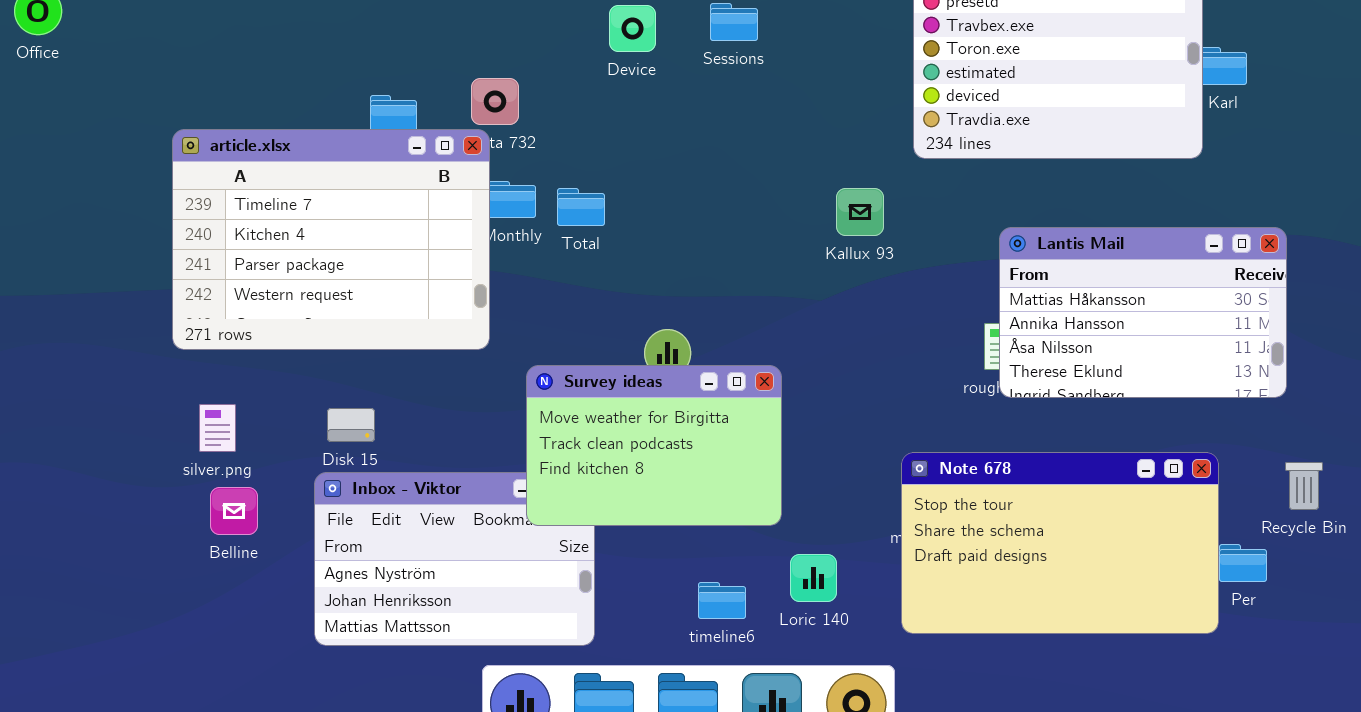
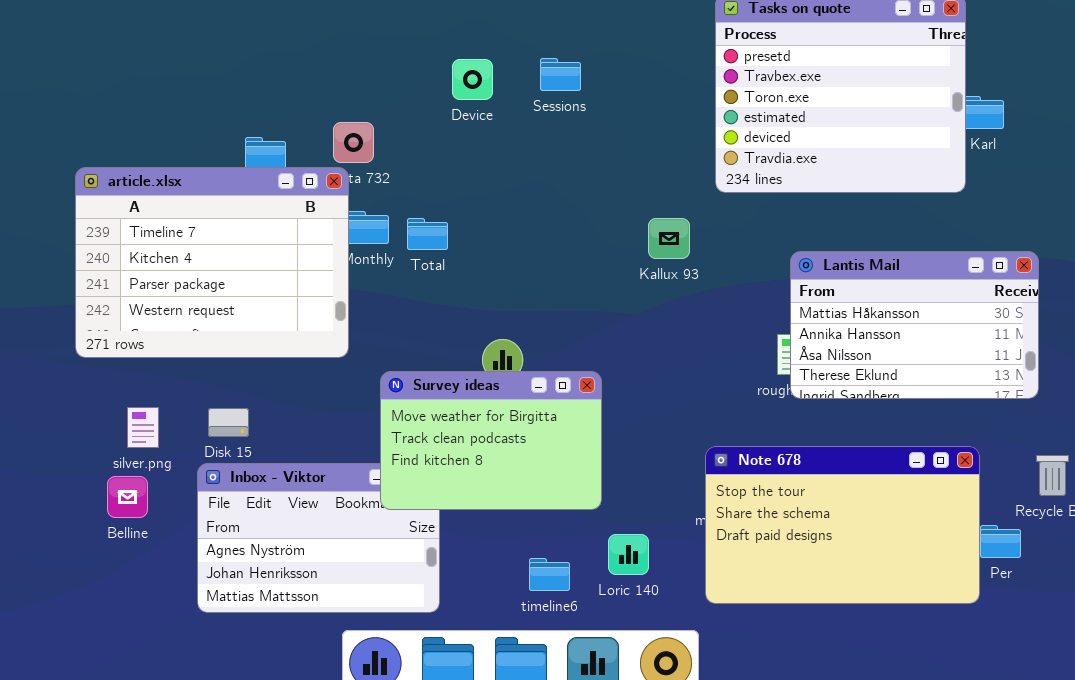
silver.png: [199,404,236,452] -> [127,407,159,448], moved

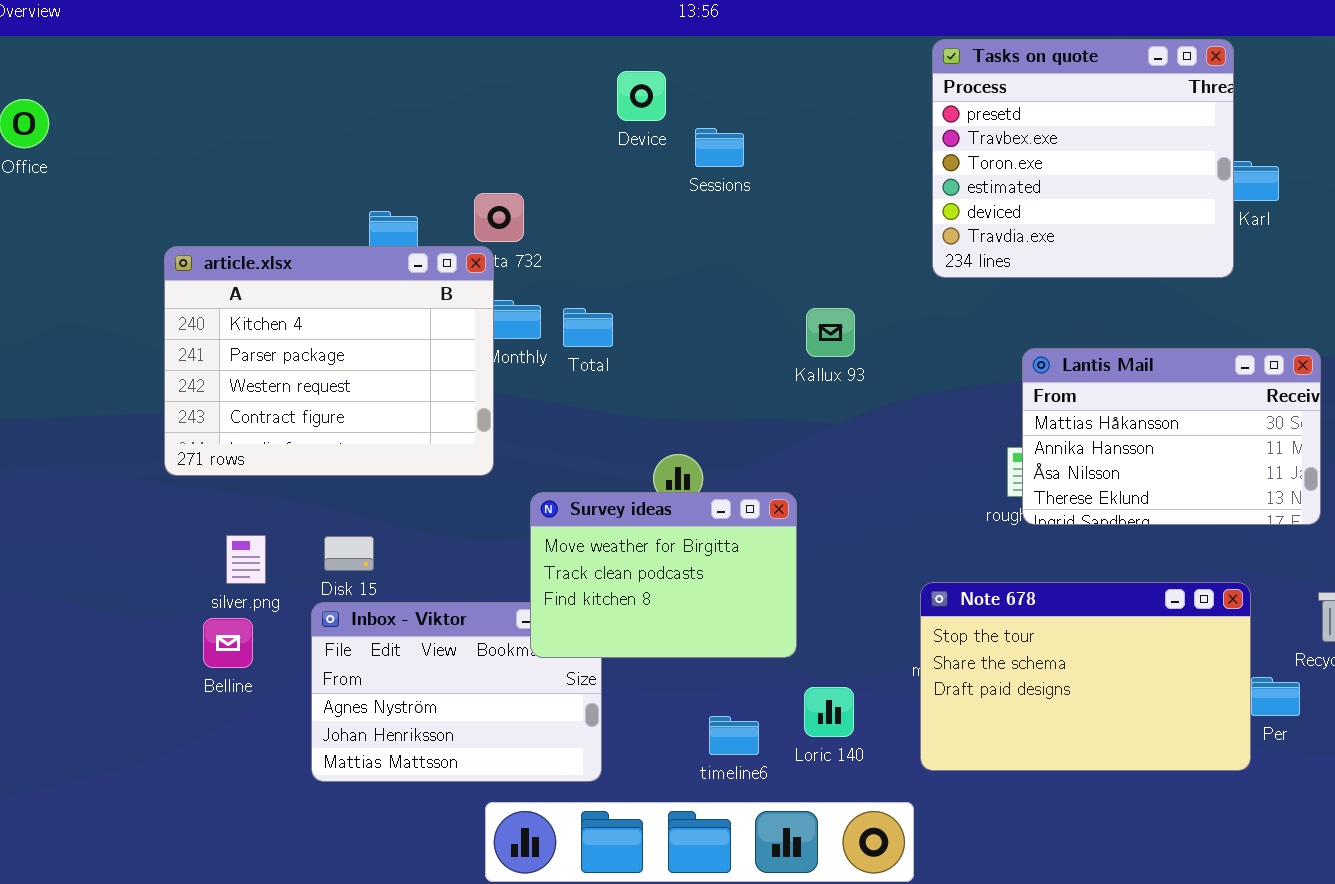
Sessions: [540,58,581,91] -> [695,128,744,167], moved
Device: [452,59,493,100] -> [617,71,666,121], moved
article.xlsx: [75,167,349,358] -> [164,246,494,476], scrolled down 1 row
Kallux 93: [648,218,690,259] -> [806,308,855,357], moved

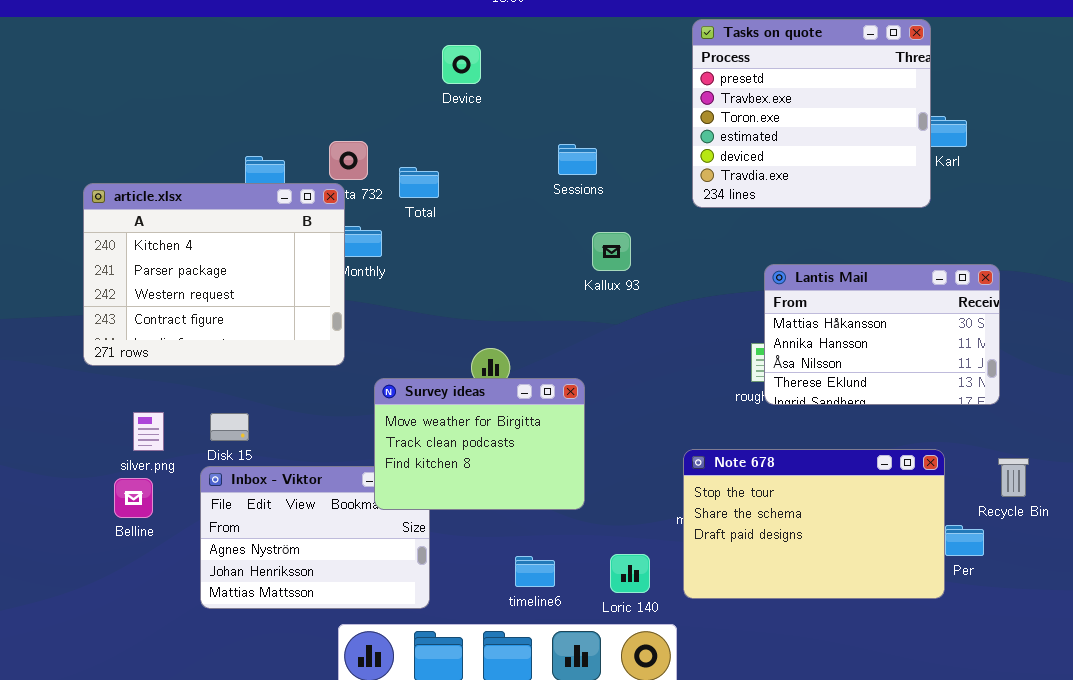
Sessions: [695,128,744,167] -> [558,144,597,175], moved
Total: [563,308,613,347] -> [399,167,439,198], moved
Loric 140: [804,687,854,737] -> [610,554,650,593], moved

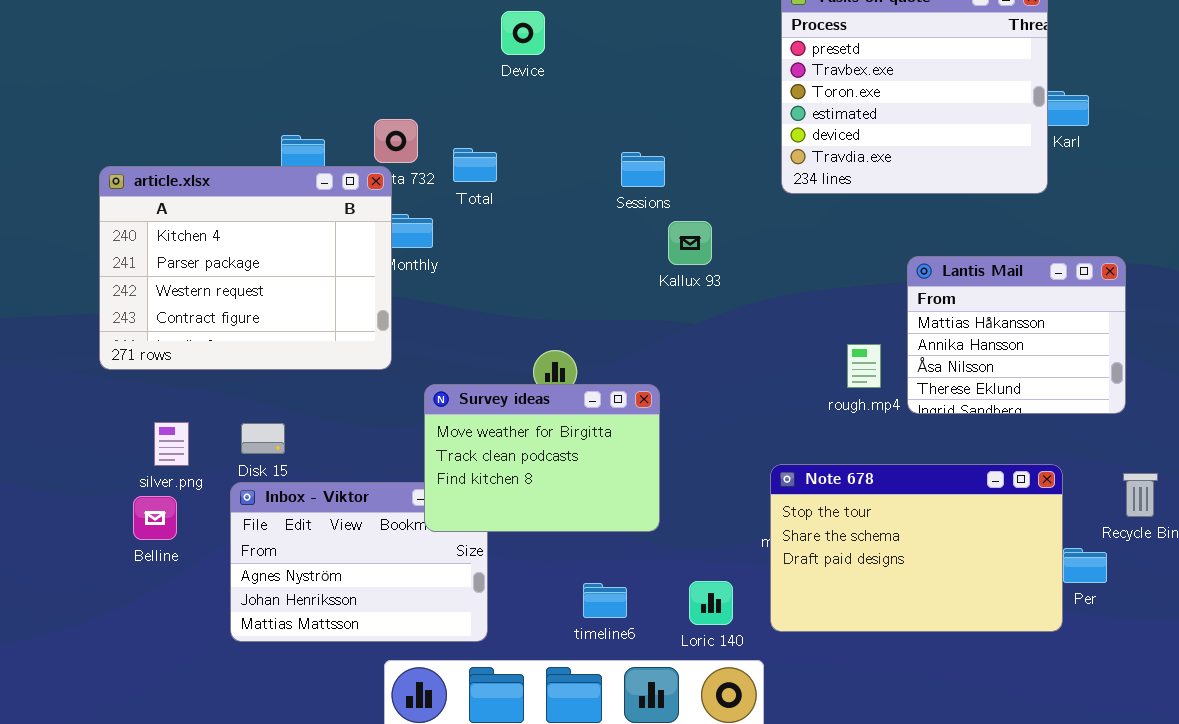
Sessions: [558,144,597,175] -> [621,152,665,187], moved
Lantis Mail: [764,264,1000,405] -> [907,256,1126,414], resized

